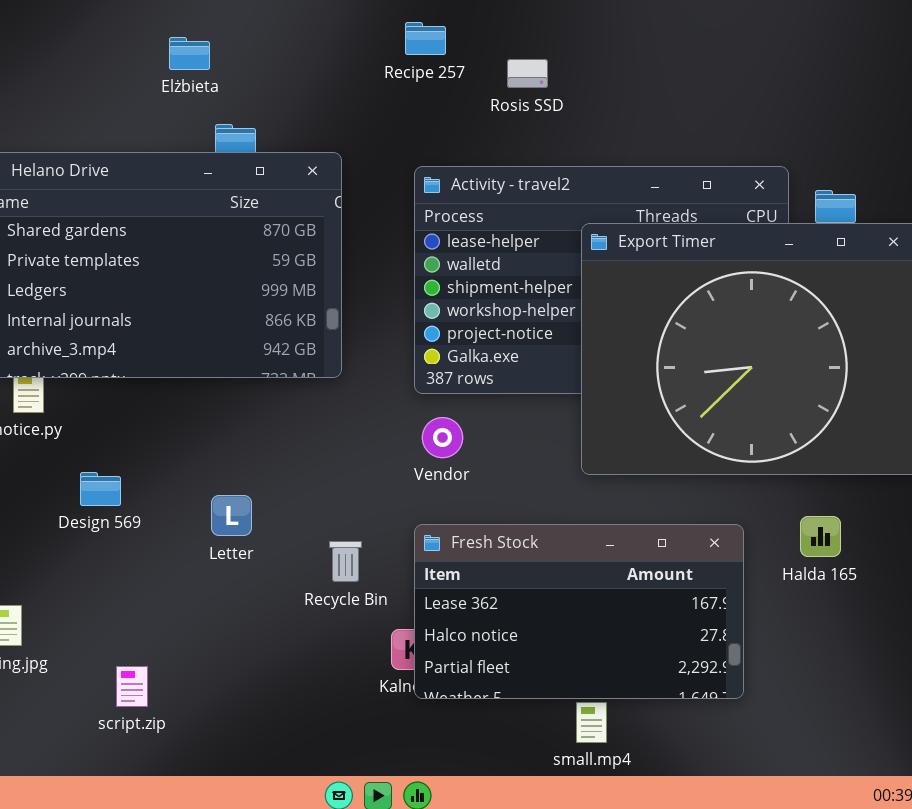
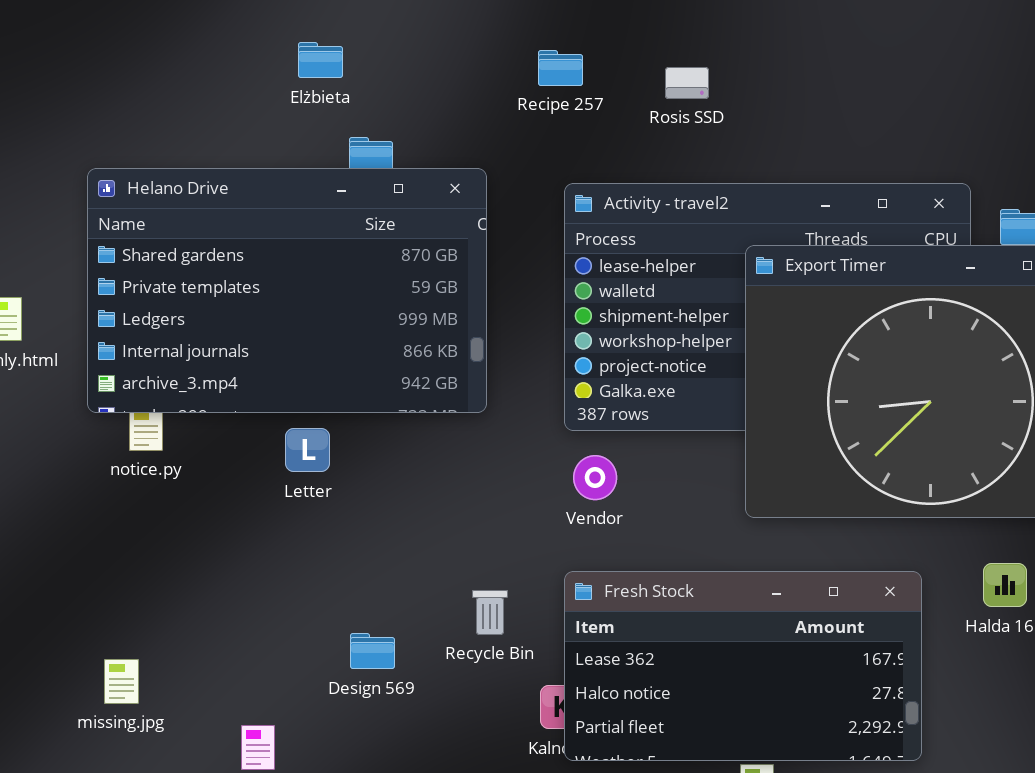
Recipe 257: [405,22,446,55] -> [538,50,583,86], moved
Design 569: [80,472,121,506] -> [350,633,395,669], moved
Letter: [211,495,252,536] -> [285,428,330,472], moved

